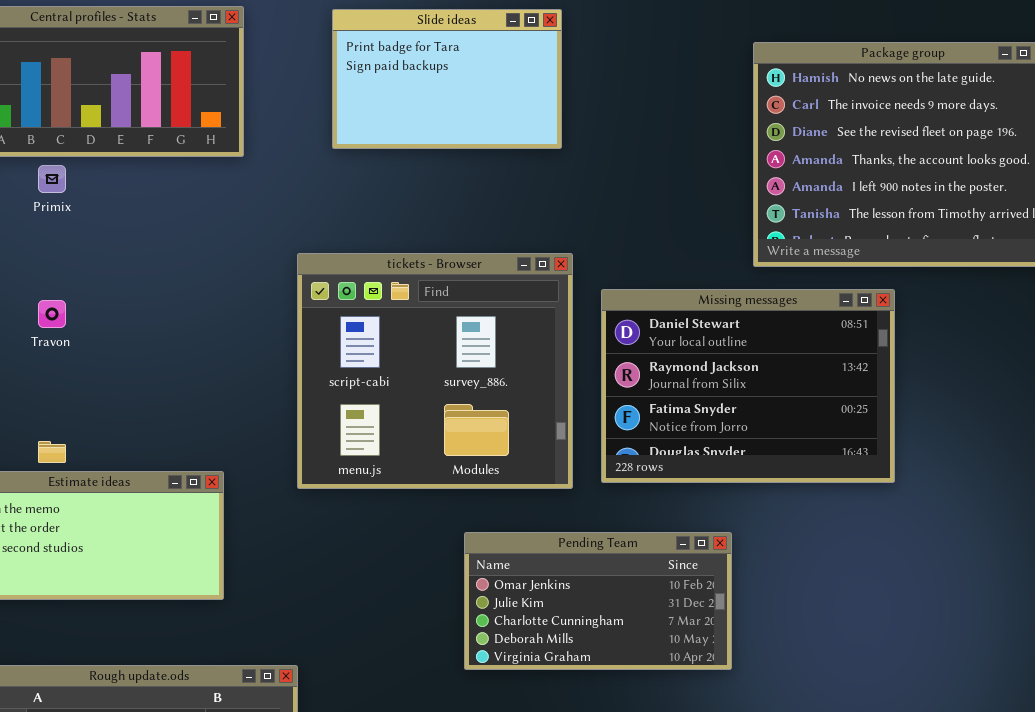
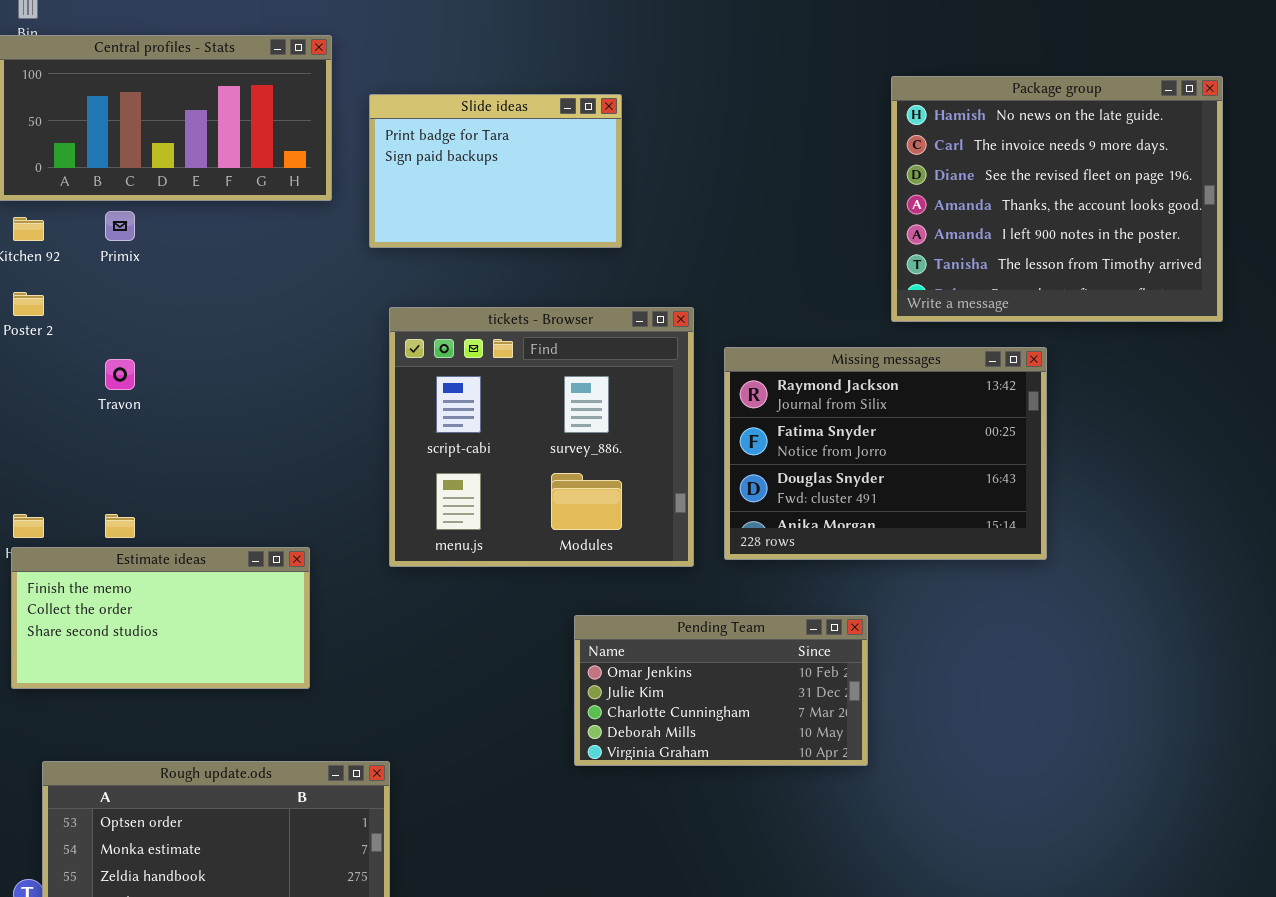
Slide ideas: [332,9,562,149] -> [369,94,622,248], moved
Missing messages: [601,289,895,483] -> [724,347,1047,560], scrolled down 1 row

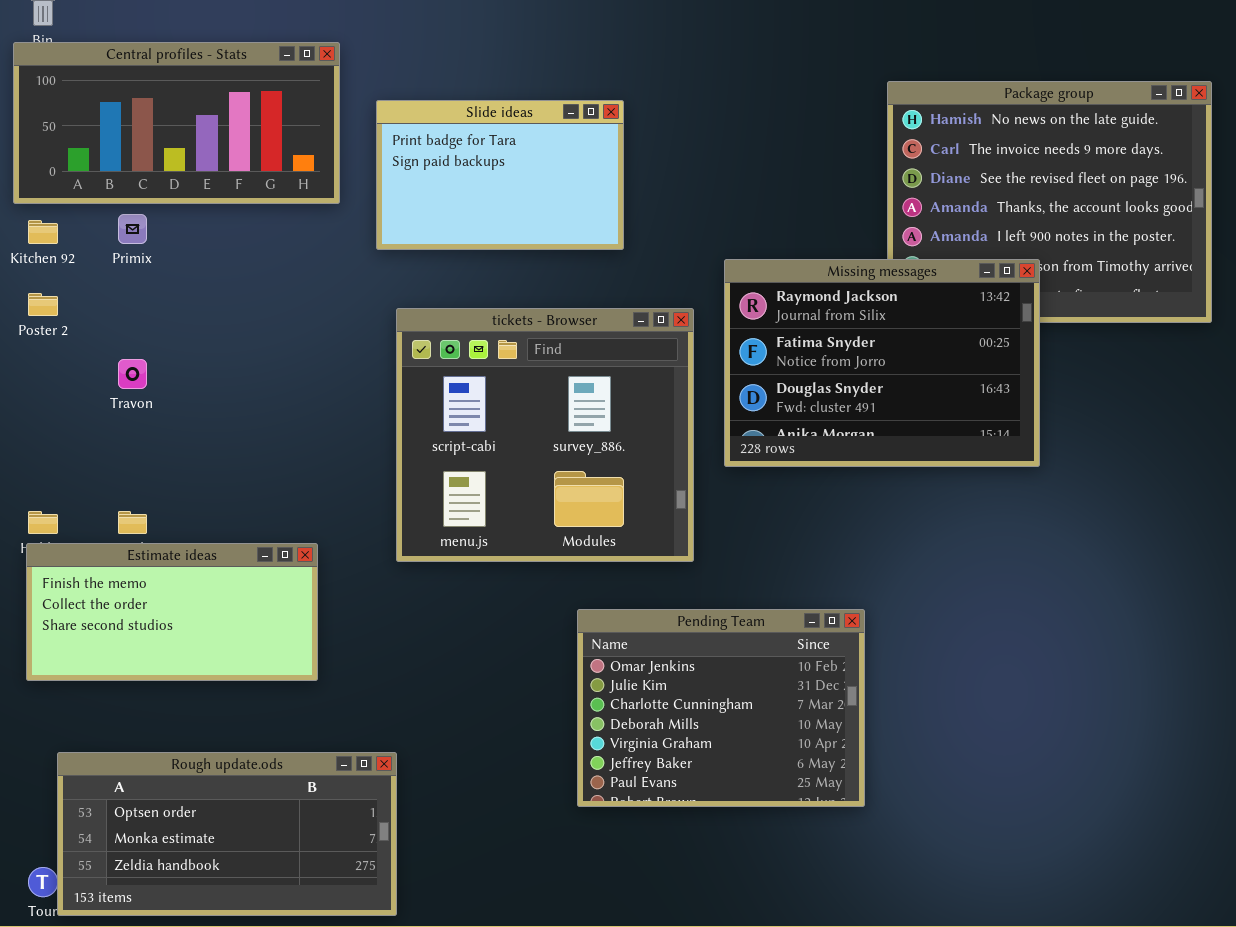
Missing messages: [724,347,1047,560] -> [724,259,1040,467], moved
Pending Team: [574,615,868,766] -> [577,609,865,807], resized

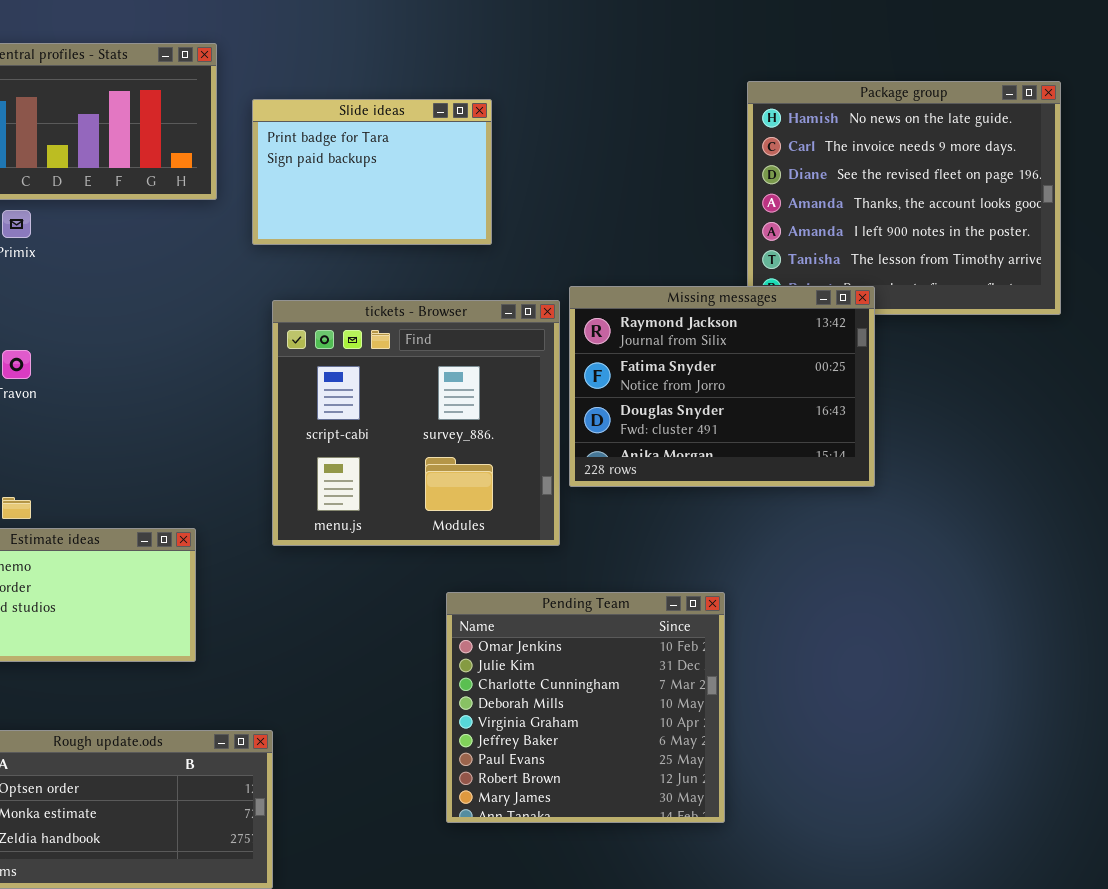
Missing messages: [724,259,1040,467] -> [569,286,875,487], moved
Pending Team: [577,609,865,807] -> [446,592,725,823], resized

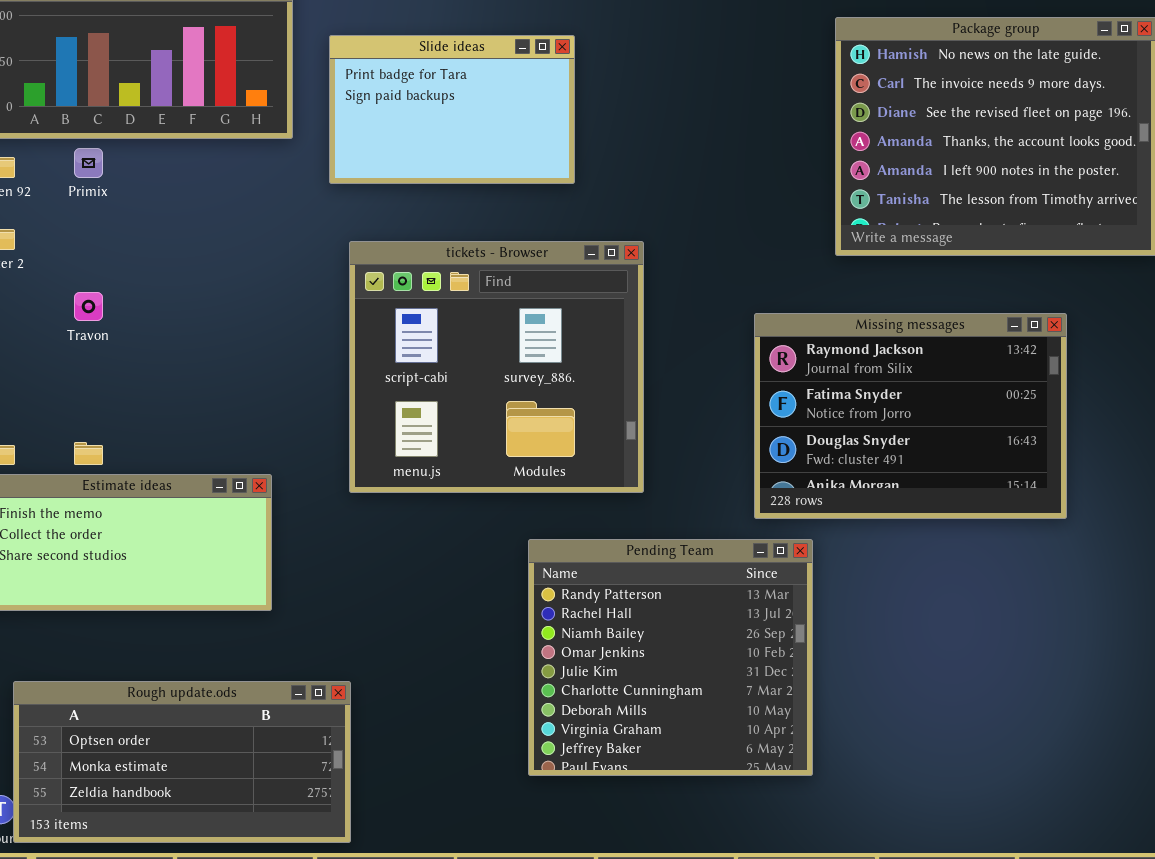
Missing messages: [569,286,875,487] -> [754,313,1067,519], moved
Pending Team: [446,592,725,823] -> [528,539,813,776], scrolled up 3 rows

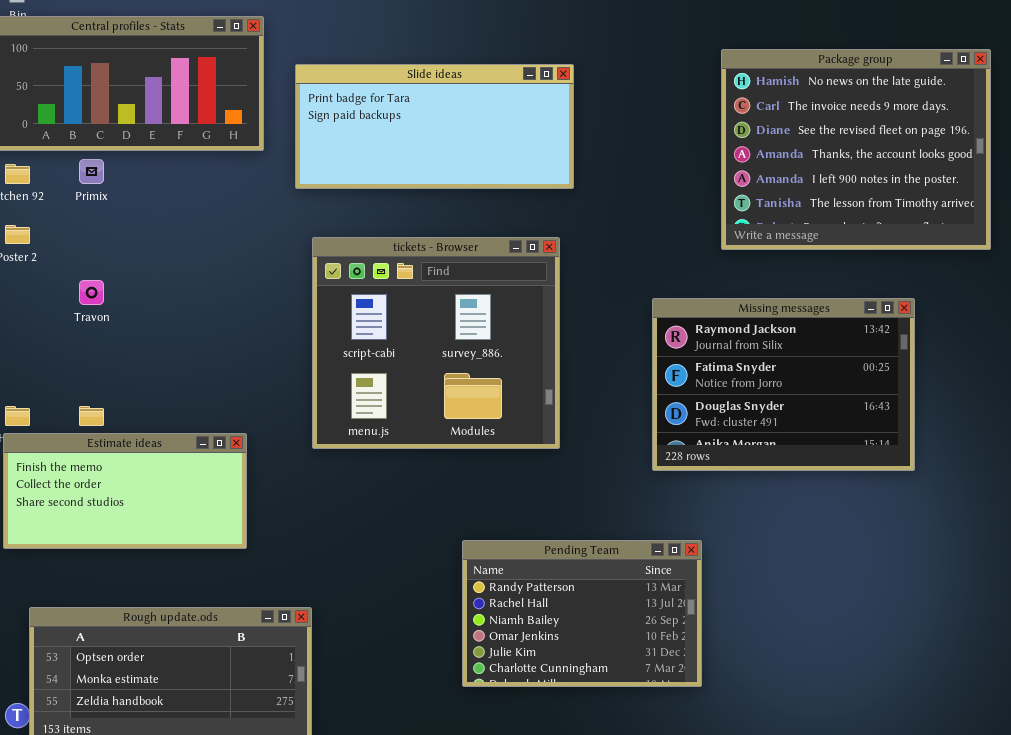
Slide ideas: [329,35,575,184] -> [295,64,574,189], resized
Pending Team: [528,539,813,776] -> [462,540,702,687], resized

